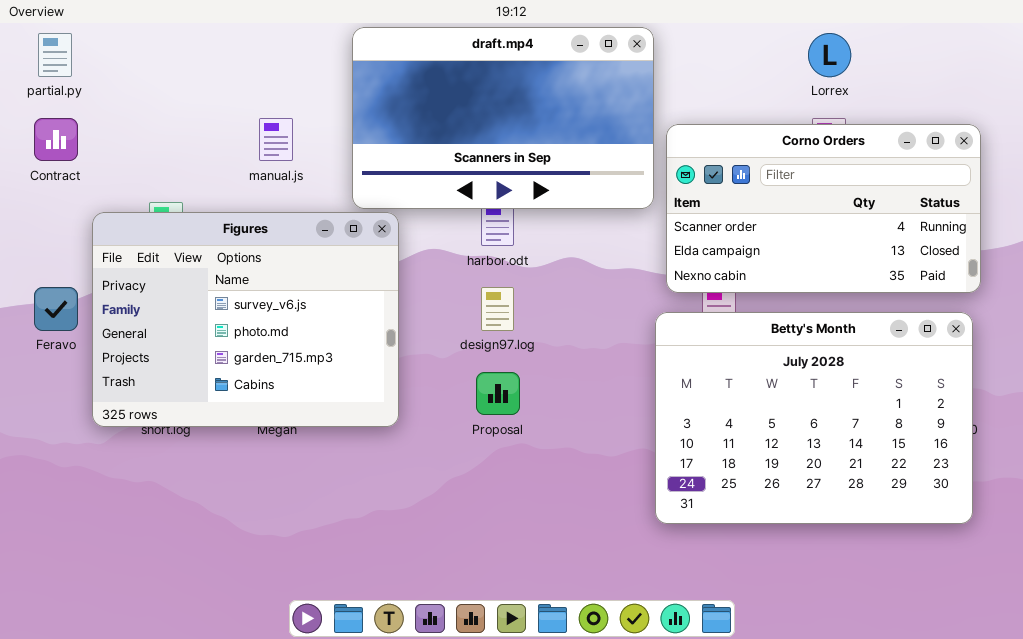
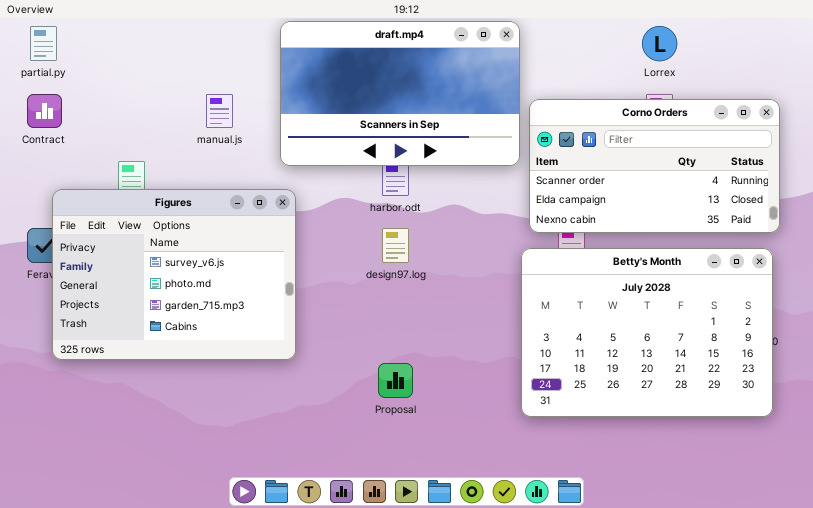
Figures: [92,212,399,427] -> [52,189,296,360], moved
Proposal: [476,372,520,415] -> [378,363,413,398], moved

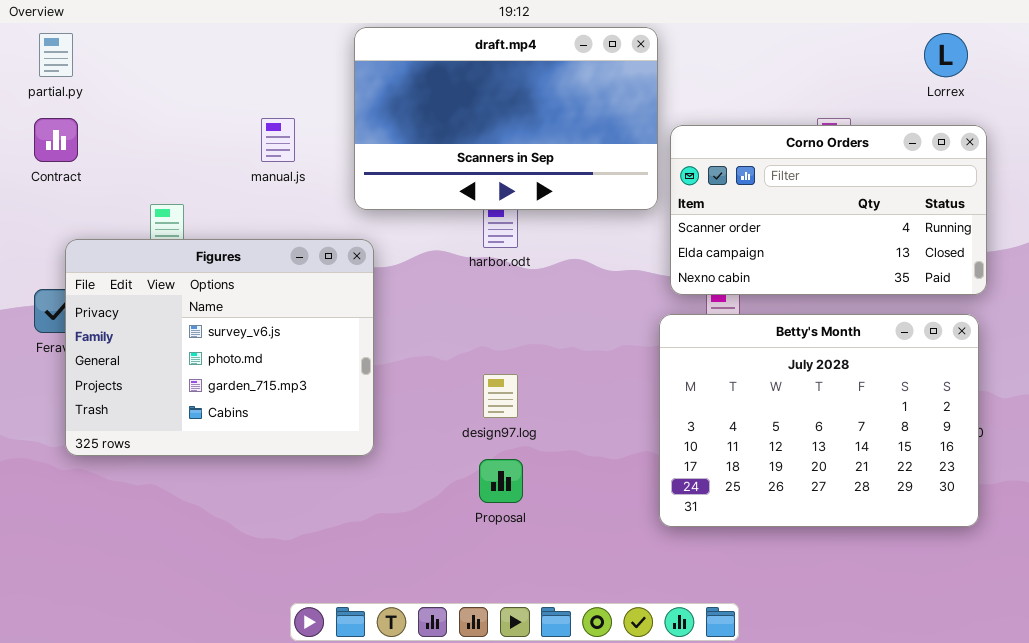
Lorrex: [642,26,677,61] -> [924,33,968,77], moved
design97.log: [382,228,409,263] -> [483,374,518,418], moved

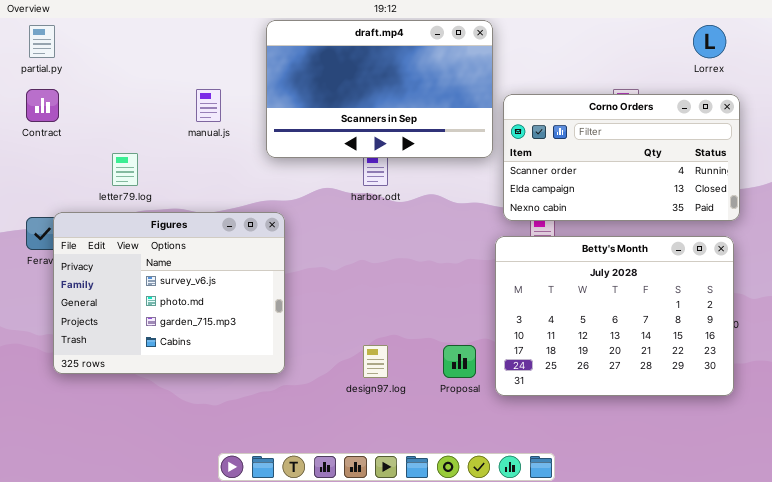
Figures: [65,239,374,456] -> [53,212,285,374], moved
design97.log: [483,374,518,418] -> [363,345,388,378], moved
Proposal: [479,459,523,503] -> [443,345,476,378], moved

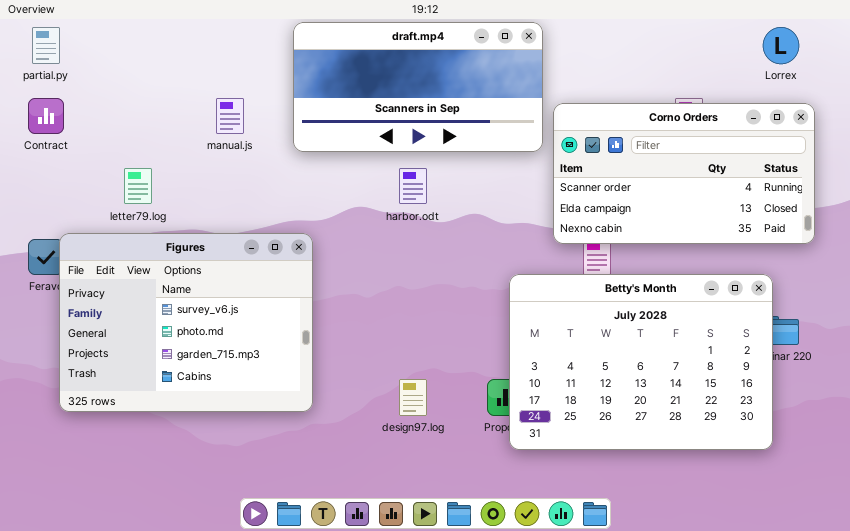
draft.mp4: [266,20,493,158] -> [293,22,543,152], resized
Betty's Month: [495,236,734,396] -> [509,274,773,450], moved

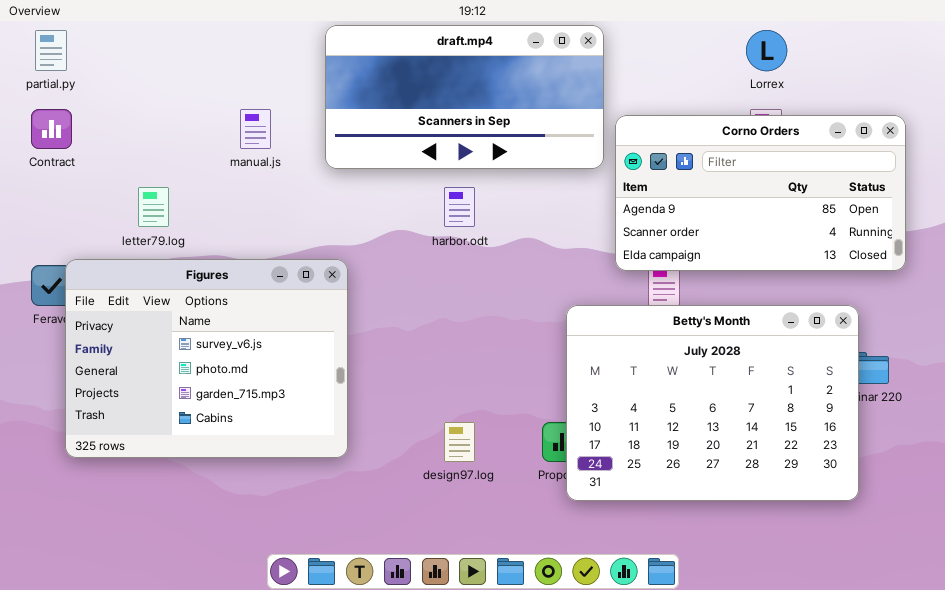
Lorrex: [763,27,799,64] -> [746,30,787,71], moved
Corno Orders: [553,103,815,244] -> [615,115,906,271], scrolled up 1 row

